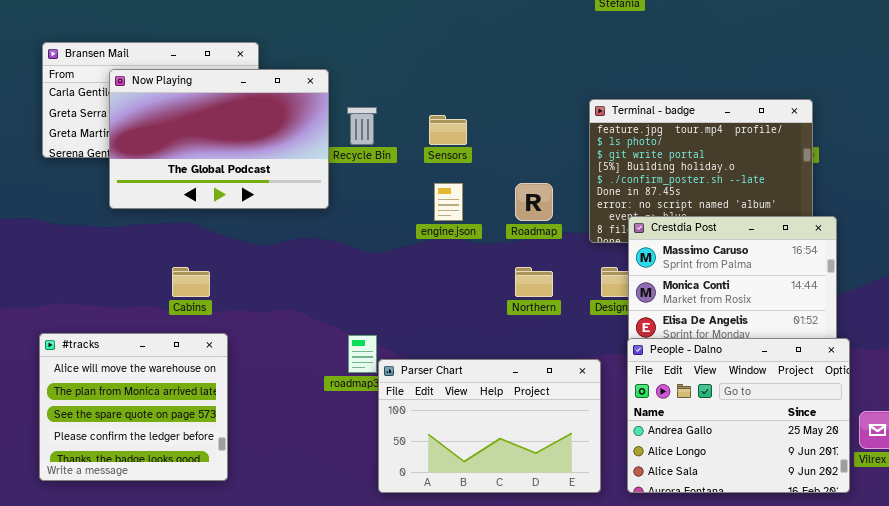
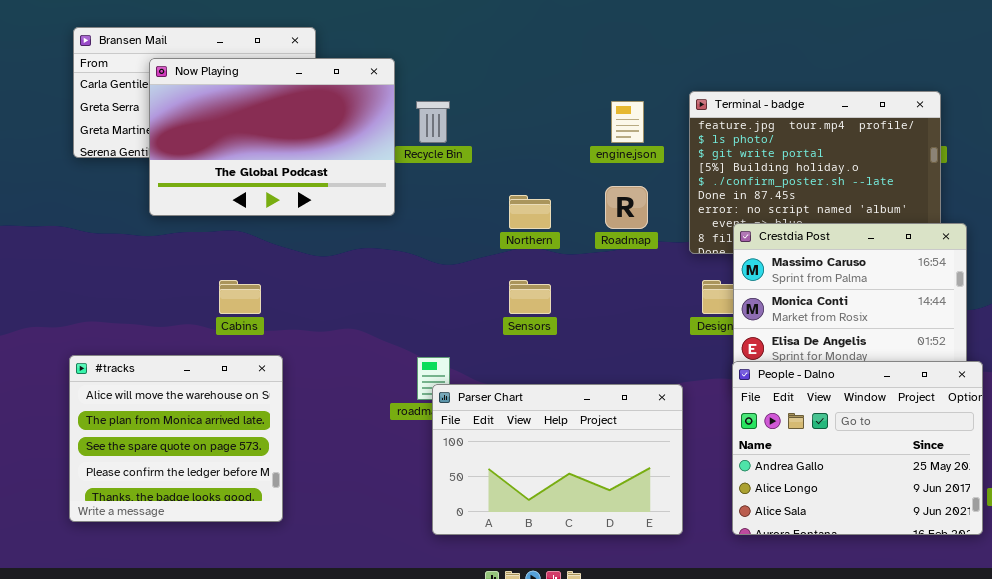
Sensors: [429,115,467,145] -> [509,280,551,314], moved
engine.json: [434,183,463,221] -> [611,101,644,143], moved
Northern: [515,267,553,297] -> [509,195,551,229], moved
Parser Chart: [378,359,601,493] -> [432,384,683,535], moved

